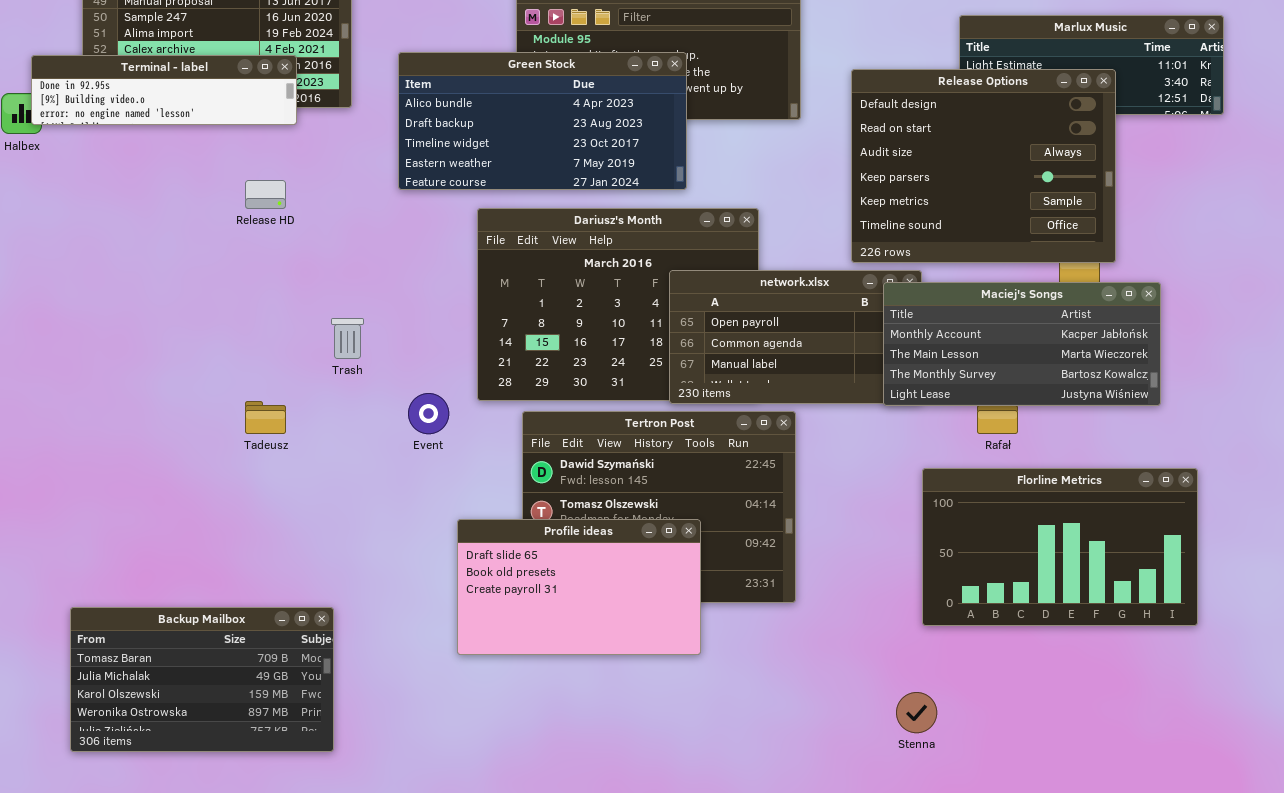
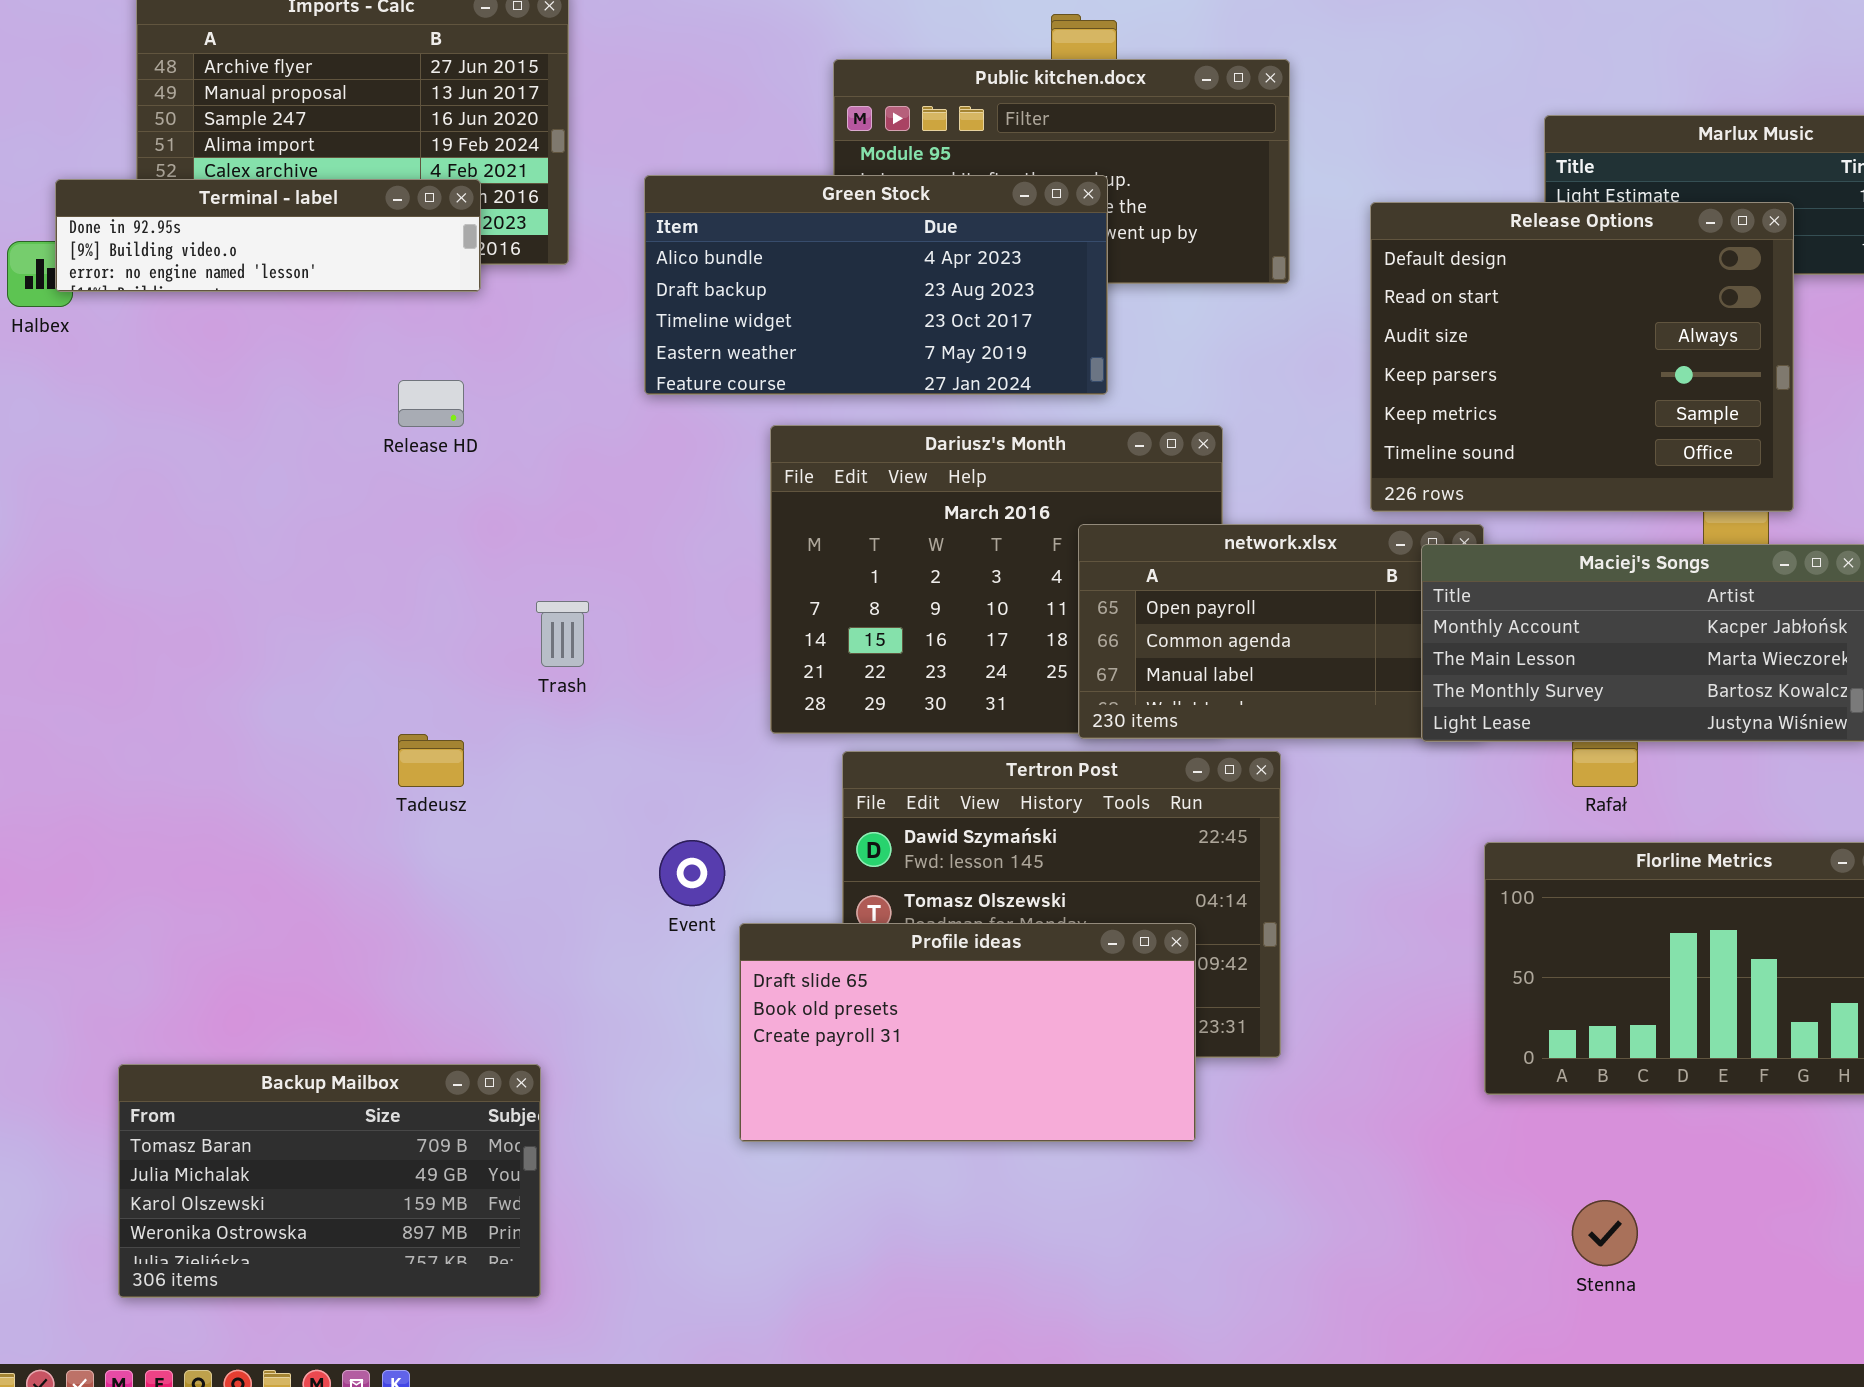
Event: [408,393,449,434] -> [659,840,725,906], moved
Profile ideas: [457,519,701,655] -> [739,923,1196,1142], resized
Stenna: [896,692,937,733] -> [1572,1200,1638,1266], moved

